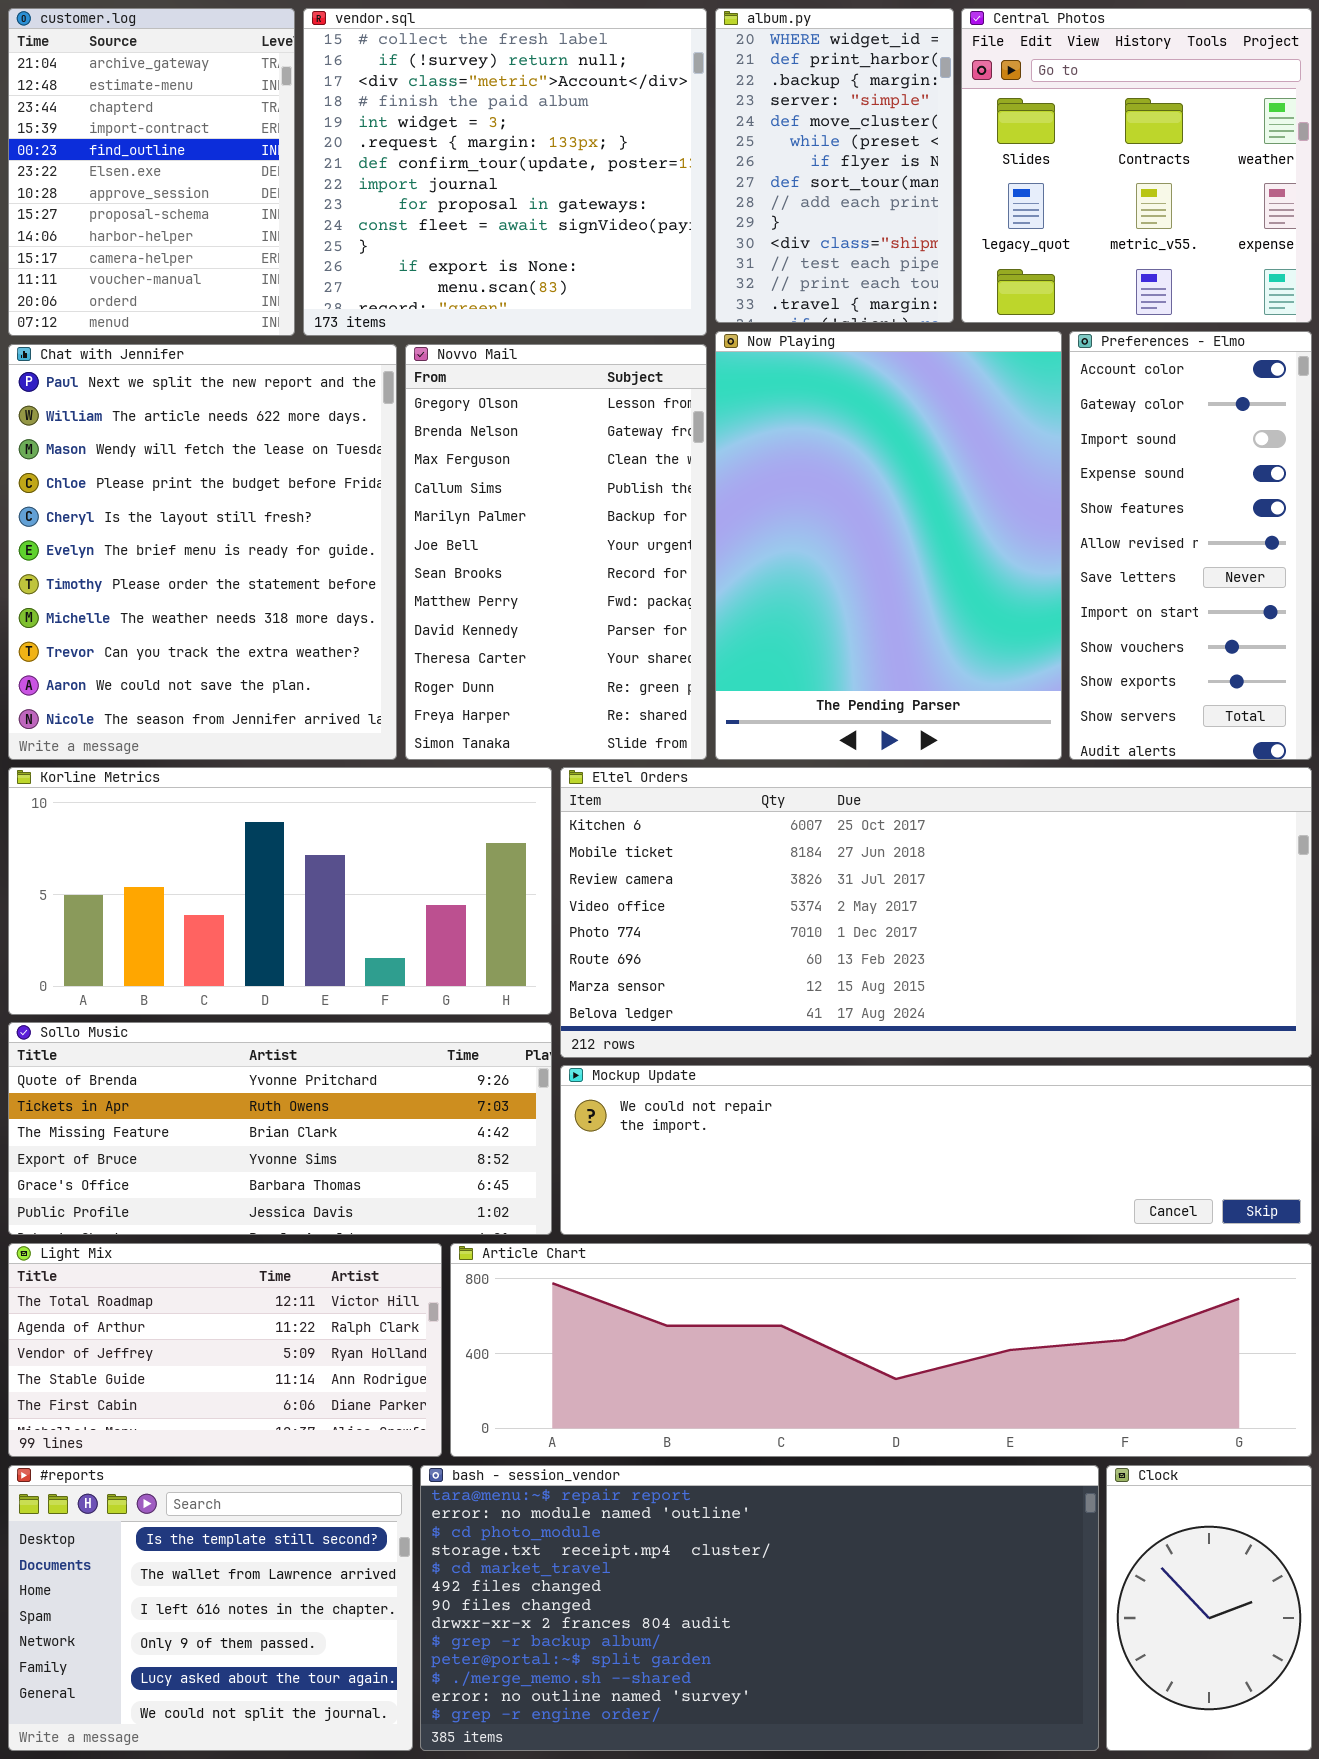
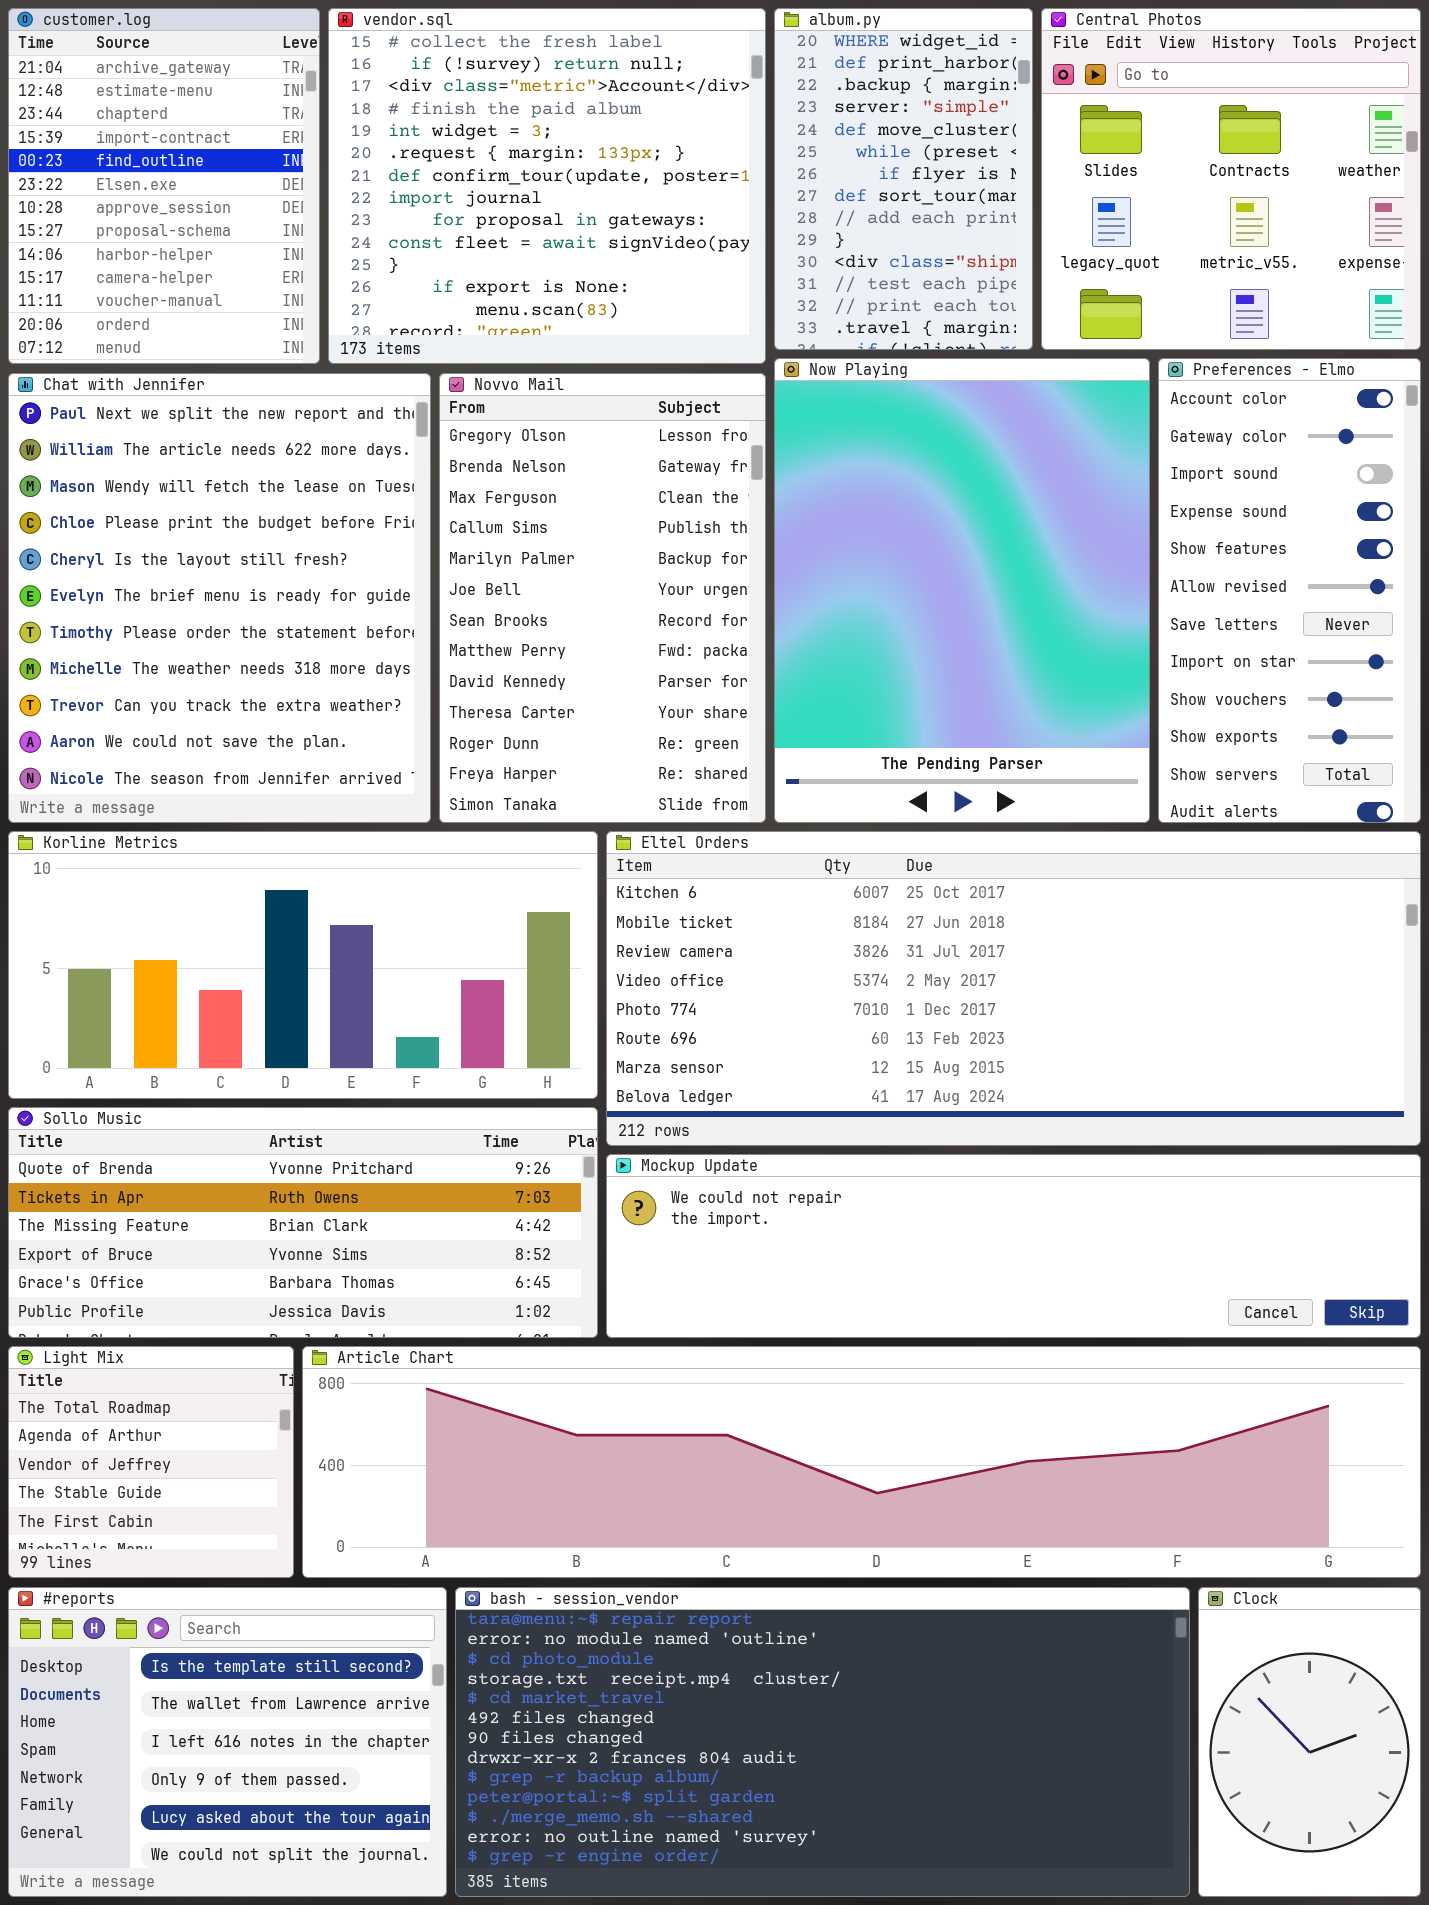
Light Mix: [8,1243,442,1457] -> [8,1346,294,1578], resized
Article Chart: [450,1243,1312,1457] -> [302,1346,1421,1578], resized

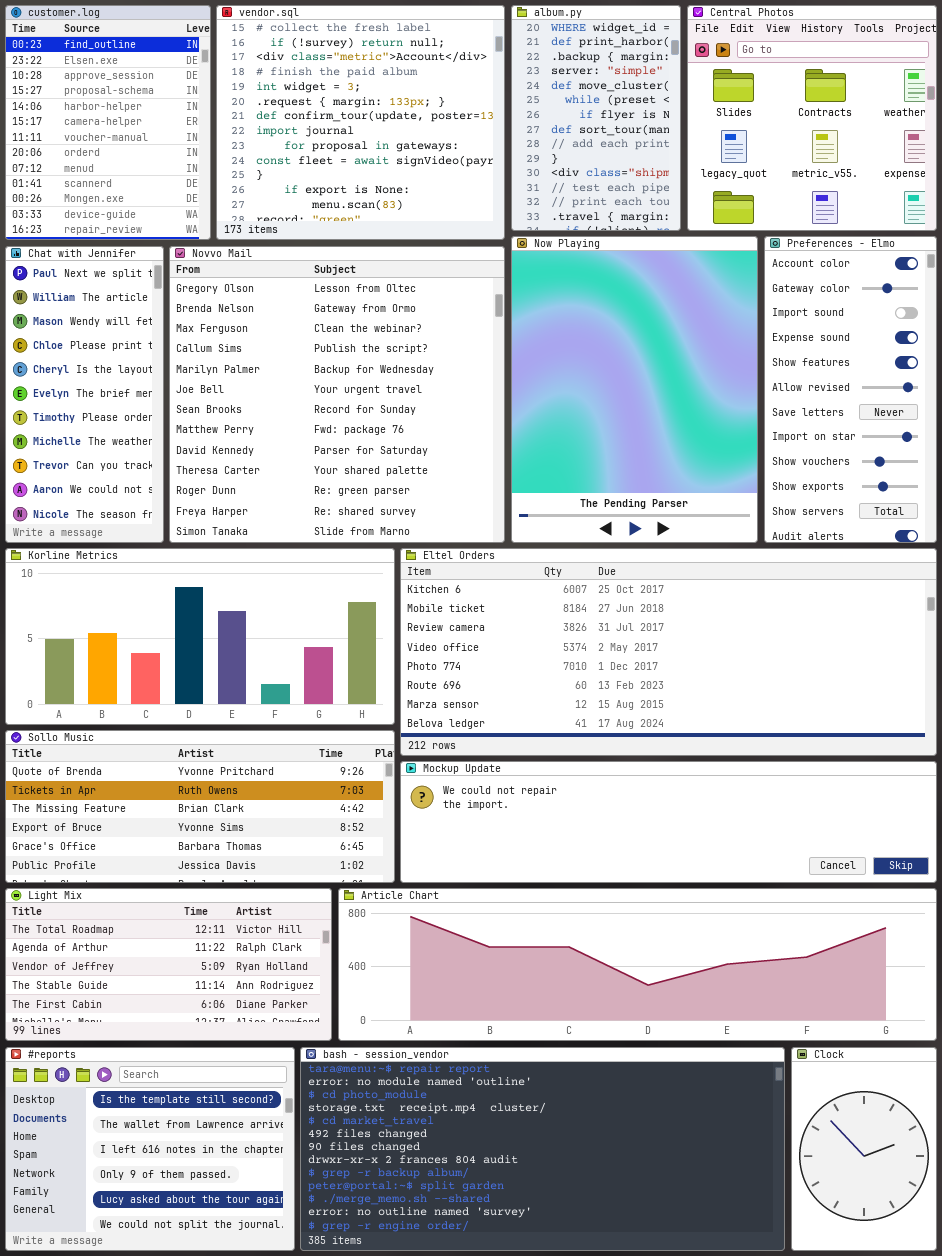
customer.log: [8,8,320,364] -> [5,5,211,240], scrolled down 4 rows
Chat with Jennifer: [8,373,431,823] -> [5,246,164,543], resized
Novvo Mail: [439,373,766,823] -> [169,246,505,543], resized
Light Mix: [8,1346,294,1578] -> [5,888,332,1041], resized
Article Chart: [302,1346,1421,1578] -> [338,888,937,1041], resized

